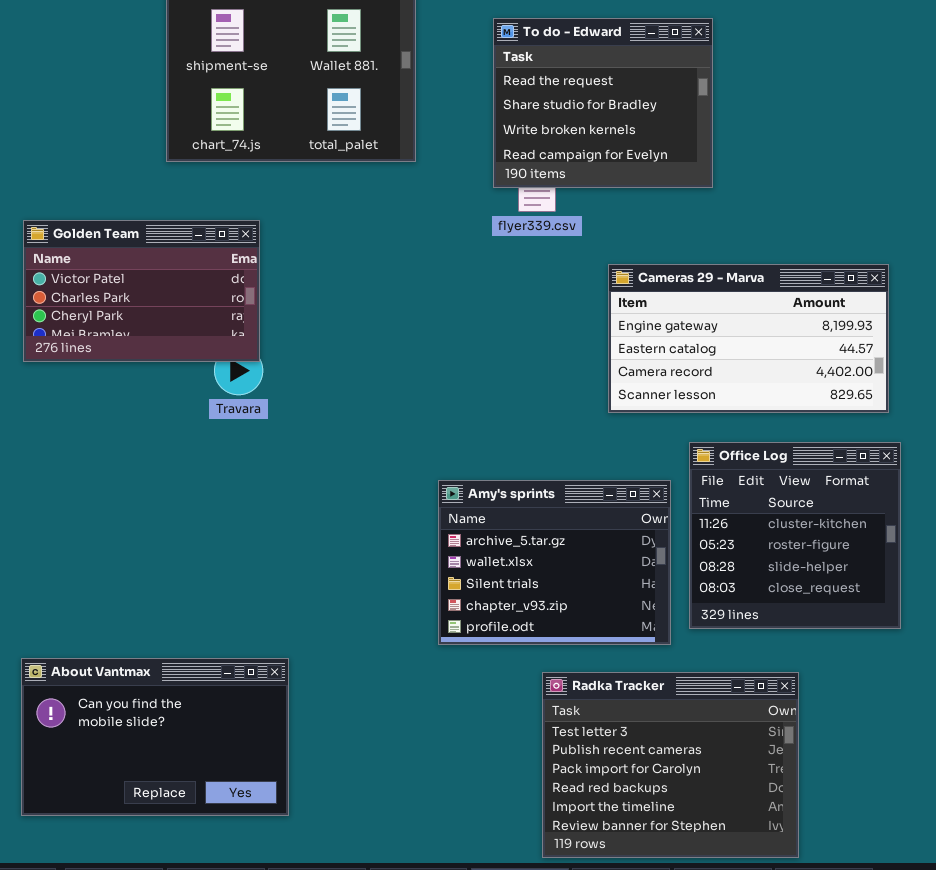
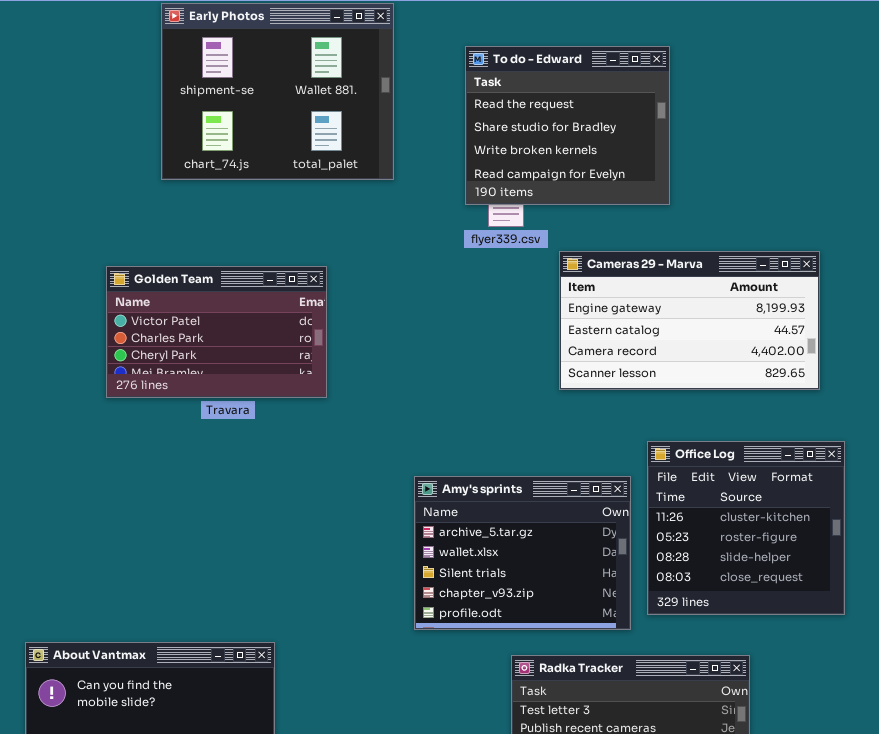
Golden Team: [23,220,260,362] -> [106,266,327,398], moved
Cameras 29 - Marva: [608,264,889,413] -> [559,251,820,390], moved

